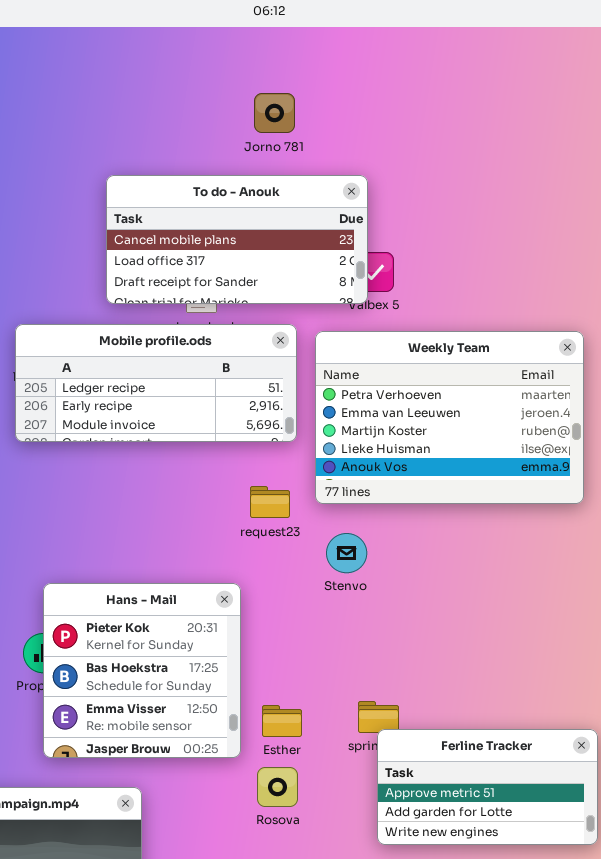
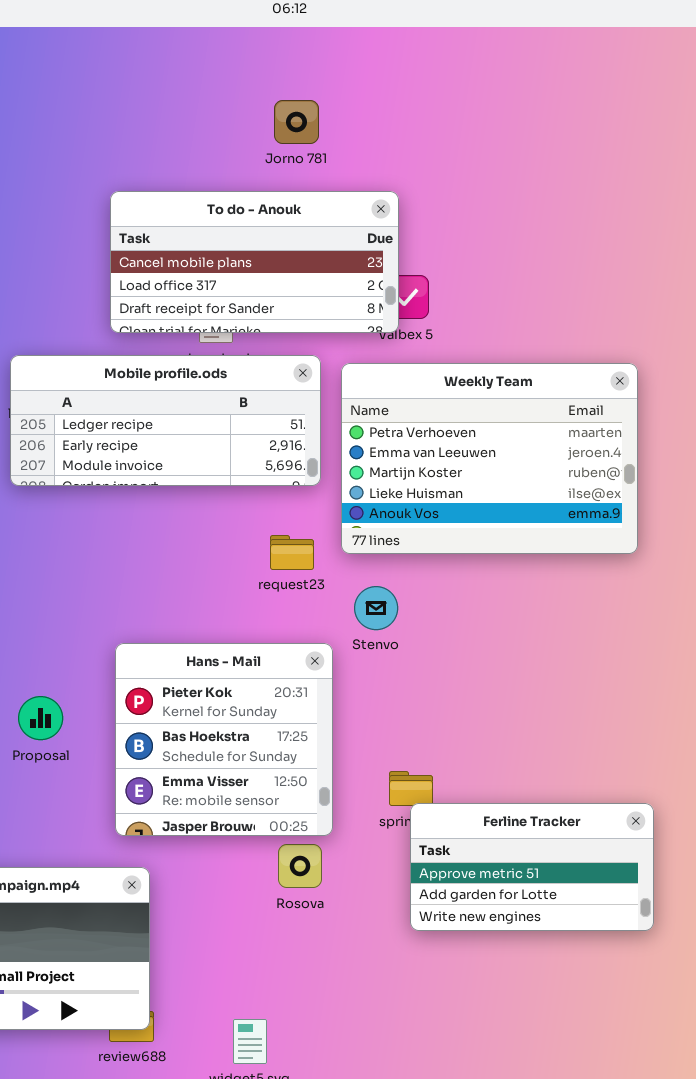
Hans - Mail: [43,583,241,758] -> [115,643,333,836], moved

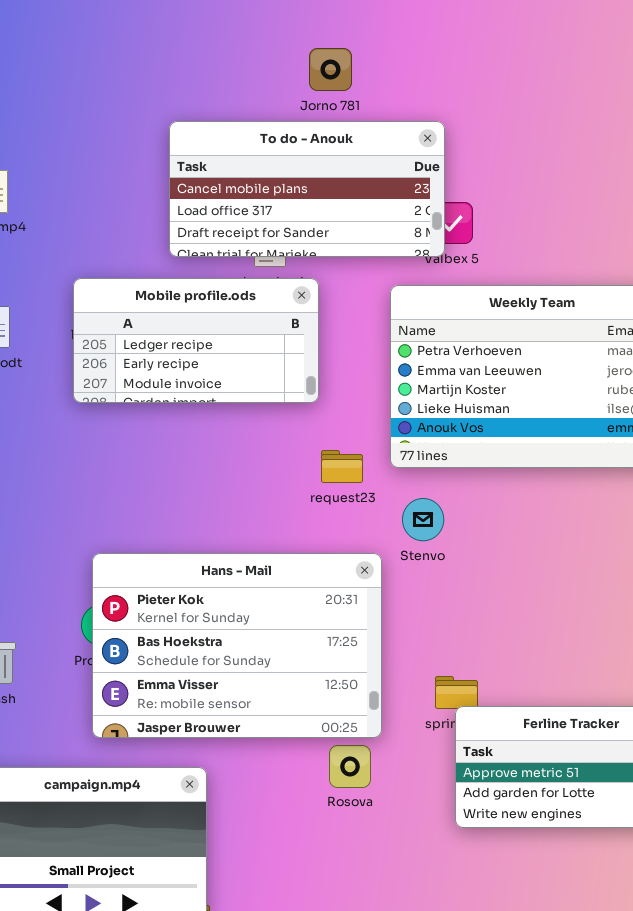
Jorno 781: [274,100,319,144] -> [309,48,352,91], moved
Mobile profile.ods: [10,355,321,486] -> [73,278,319,403], resized
Hans - Mail: [115,643,333,836] -> [92,553,382,738], resized

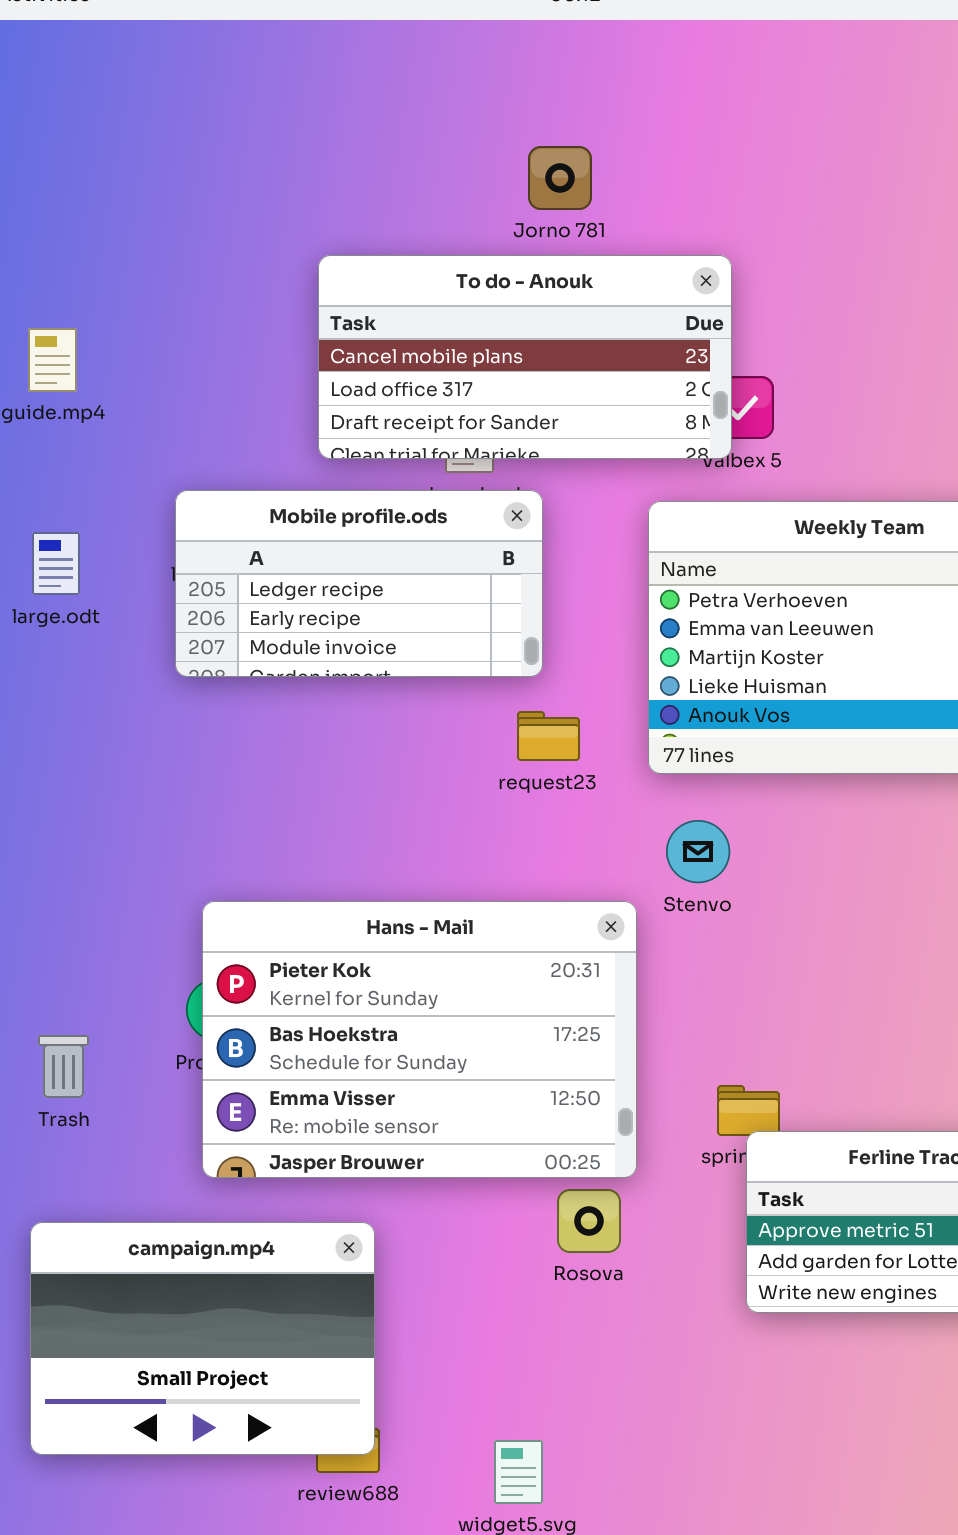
request23: [321,450,363,483] -> [517,711,580,761], moved

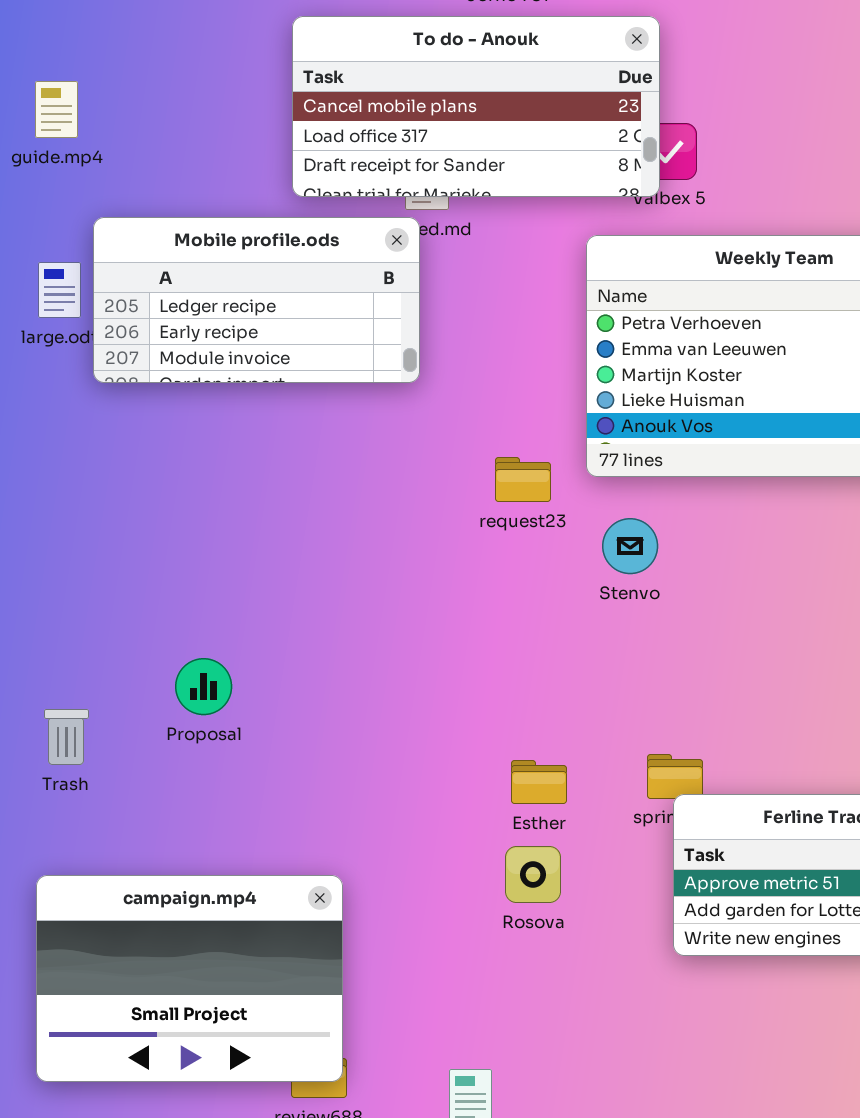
Mobile profile.ods: [175,490,543,677] -> [93,217,420,383], moved
request23: [517,711,580,761] -> [495,457,551,502], moved
Hans - Mail: [202,901,637,1178] -> none, closed

